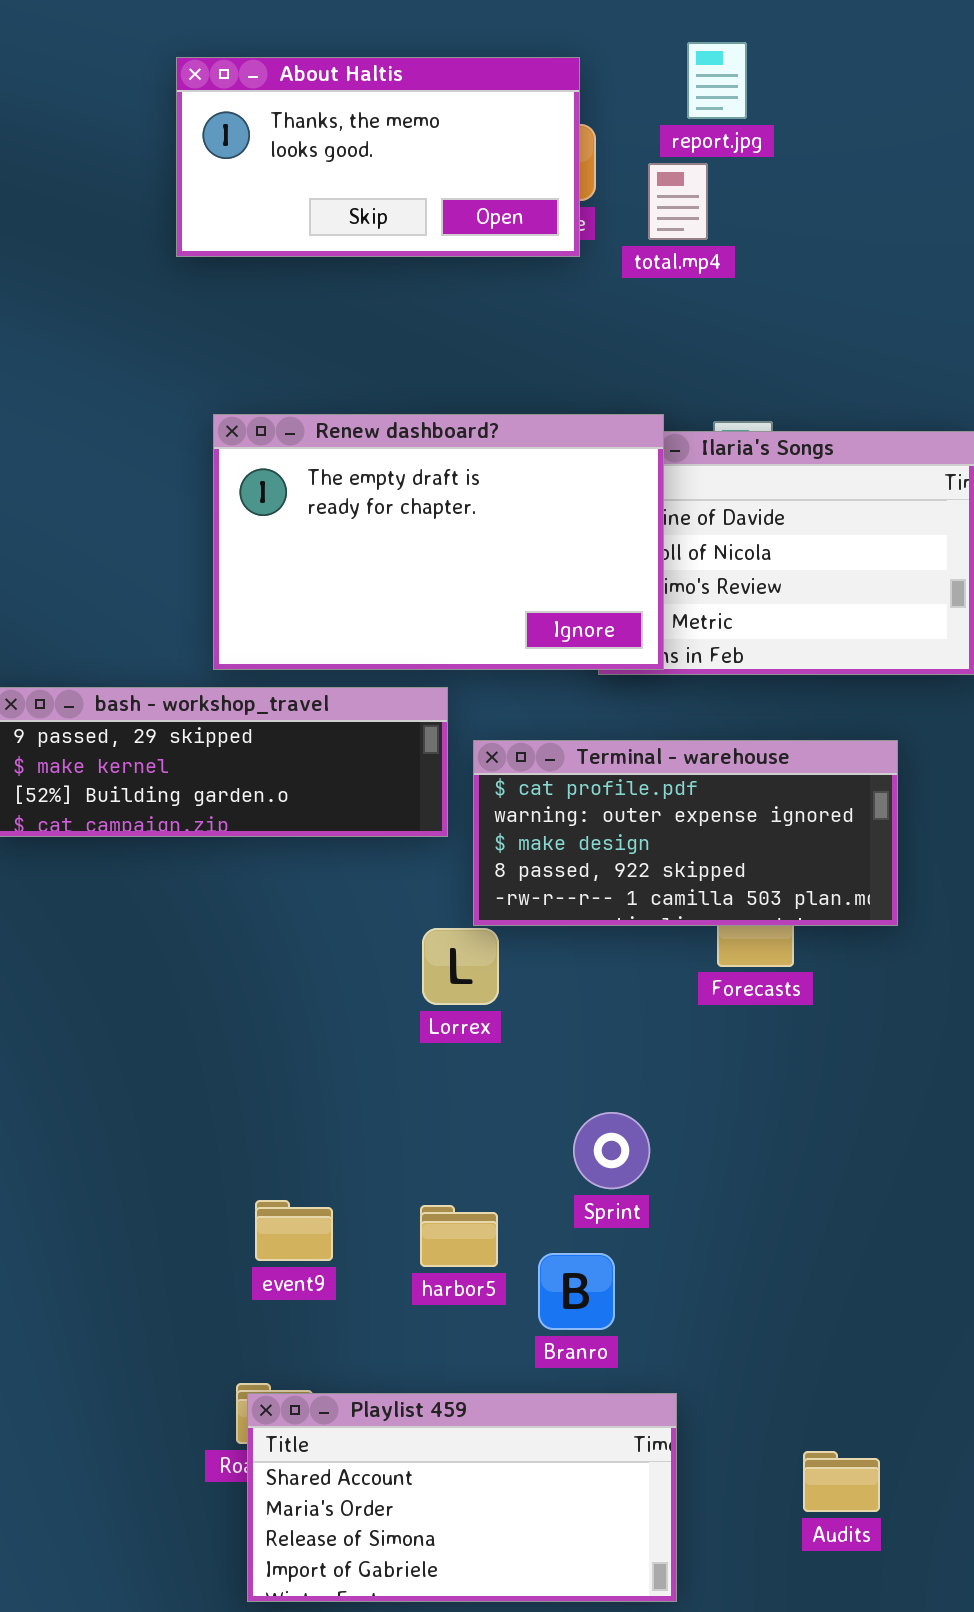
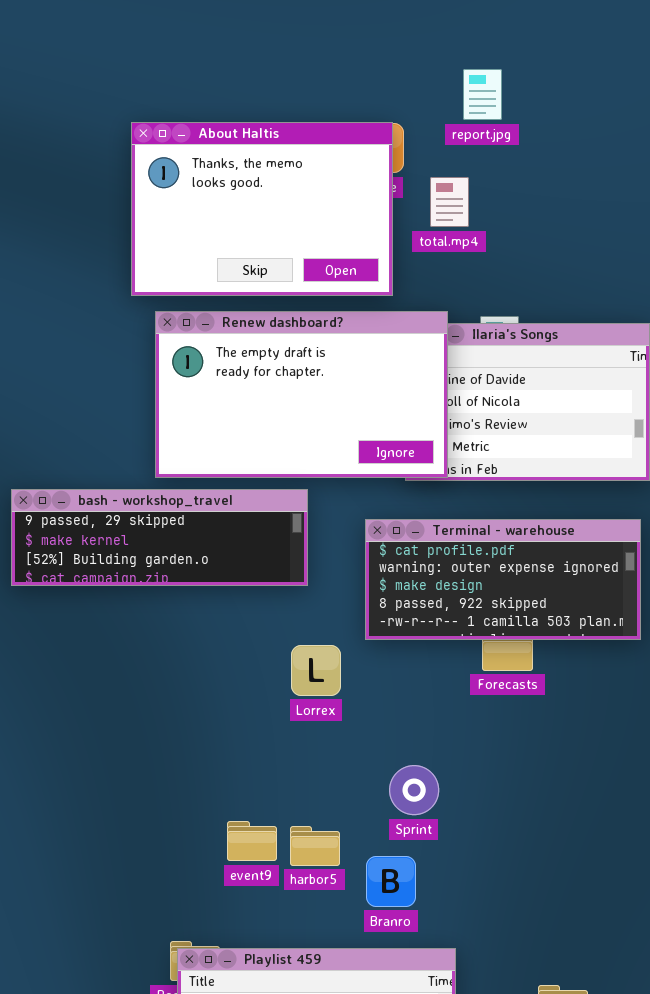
About Haltis: [176,57,580,257] -> [131,122,393,296], moved, resized
total.mp4: [648,163,708,240] -> [430,177,469,227], moved
Terminal - warehouse: [473,740,898,926] -> [365,519,641,640], moved
event9: [255,1200,333,1261] -> [227,821,277,861], moved

